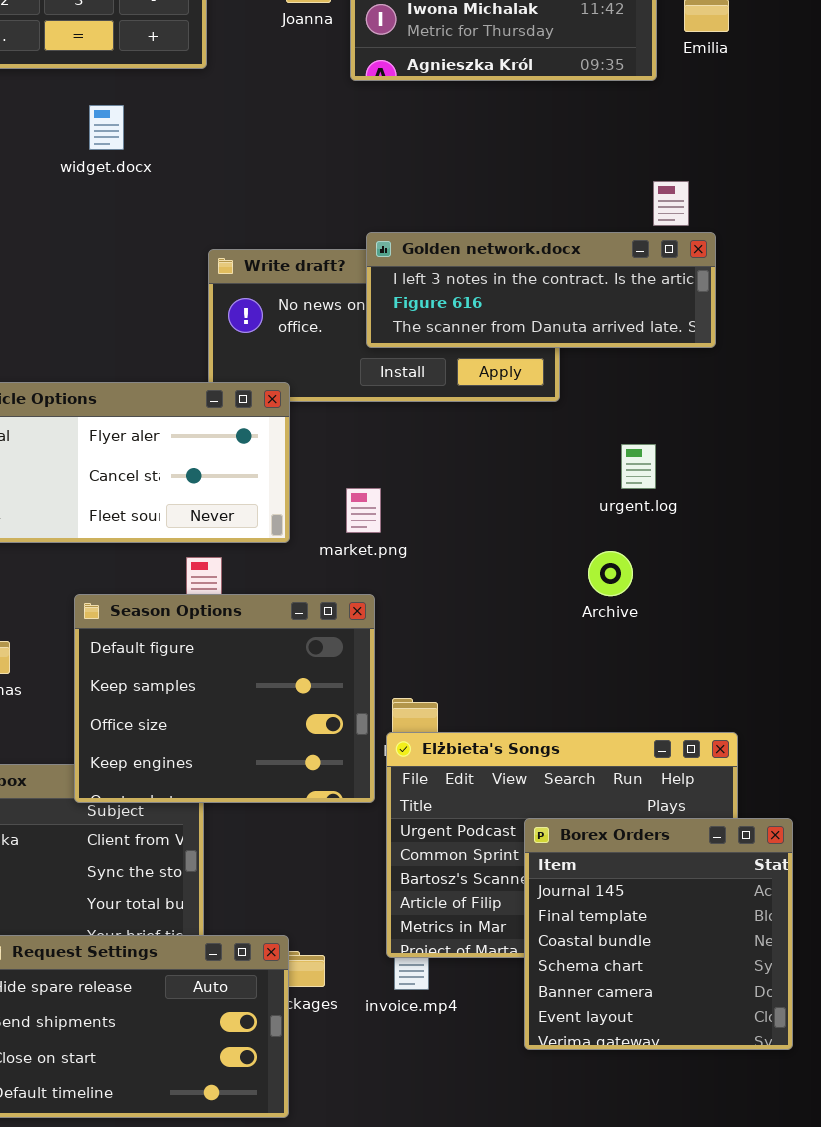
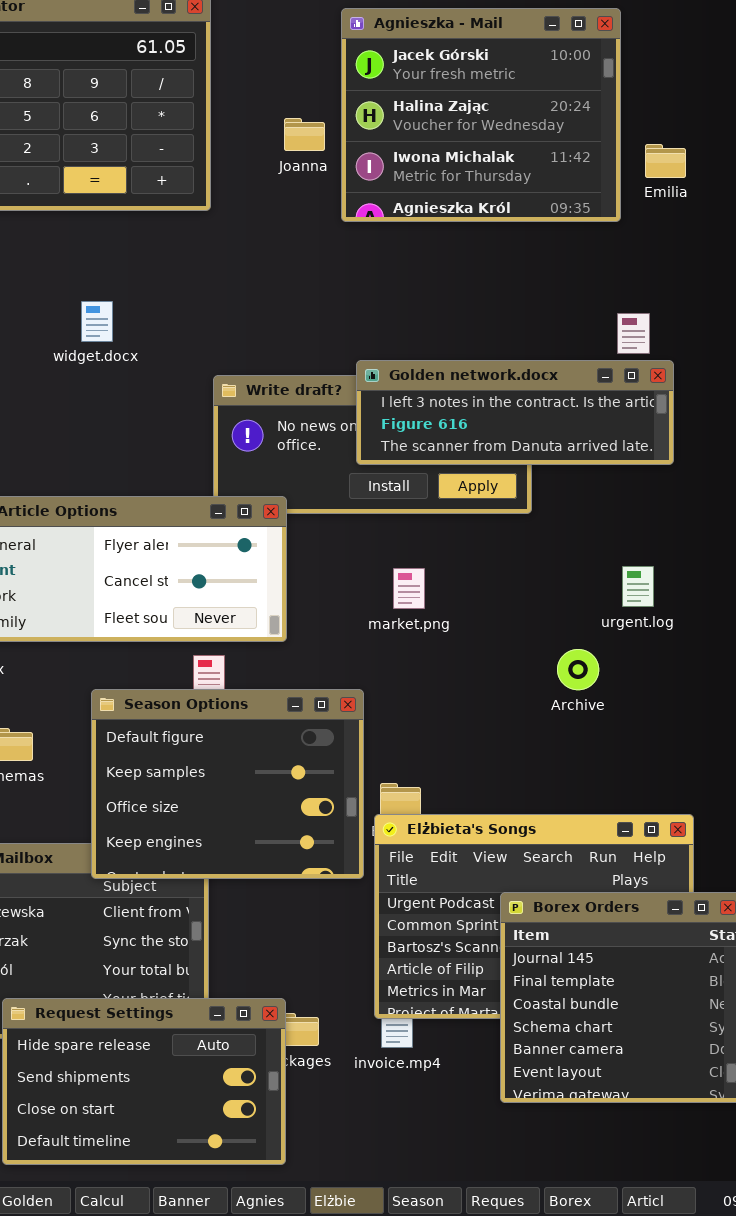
widget.docx: [89,105,124,150] -> [81,301,113,342], moved
urgent.log: [621,444,656,489] -> [622,566,654,607], moved
market.png: [346,488,381,533] -> [393,568,425,609], moved

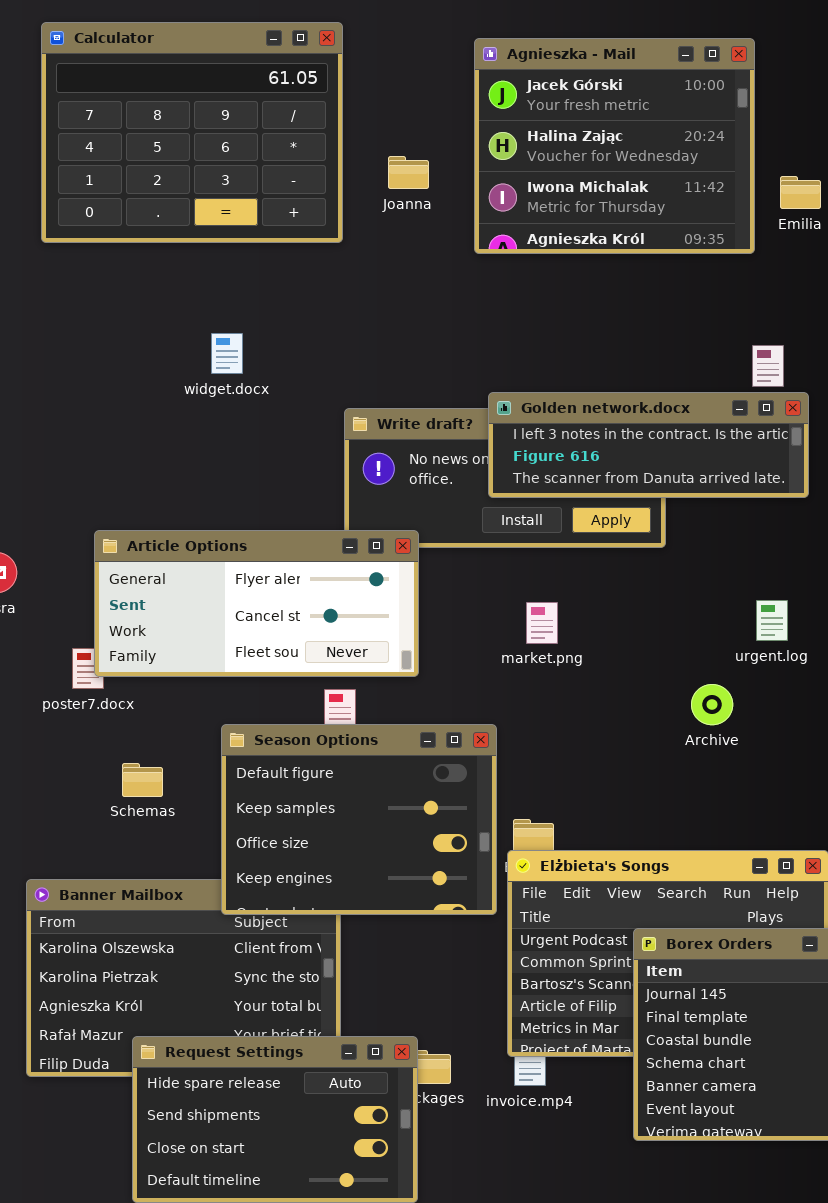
Joanna: [284,118,325,151] -> [388,156,429,189], moved

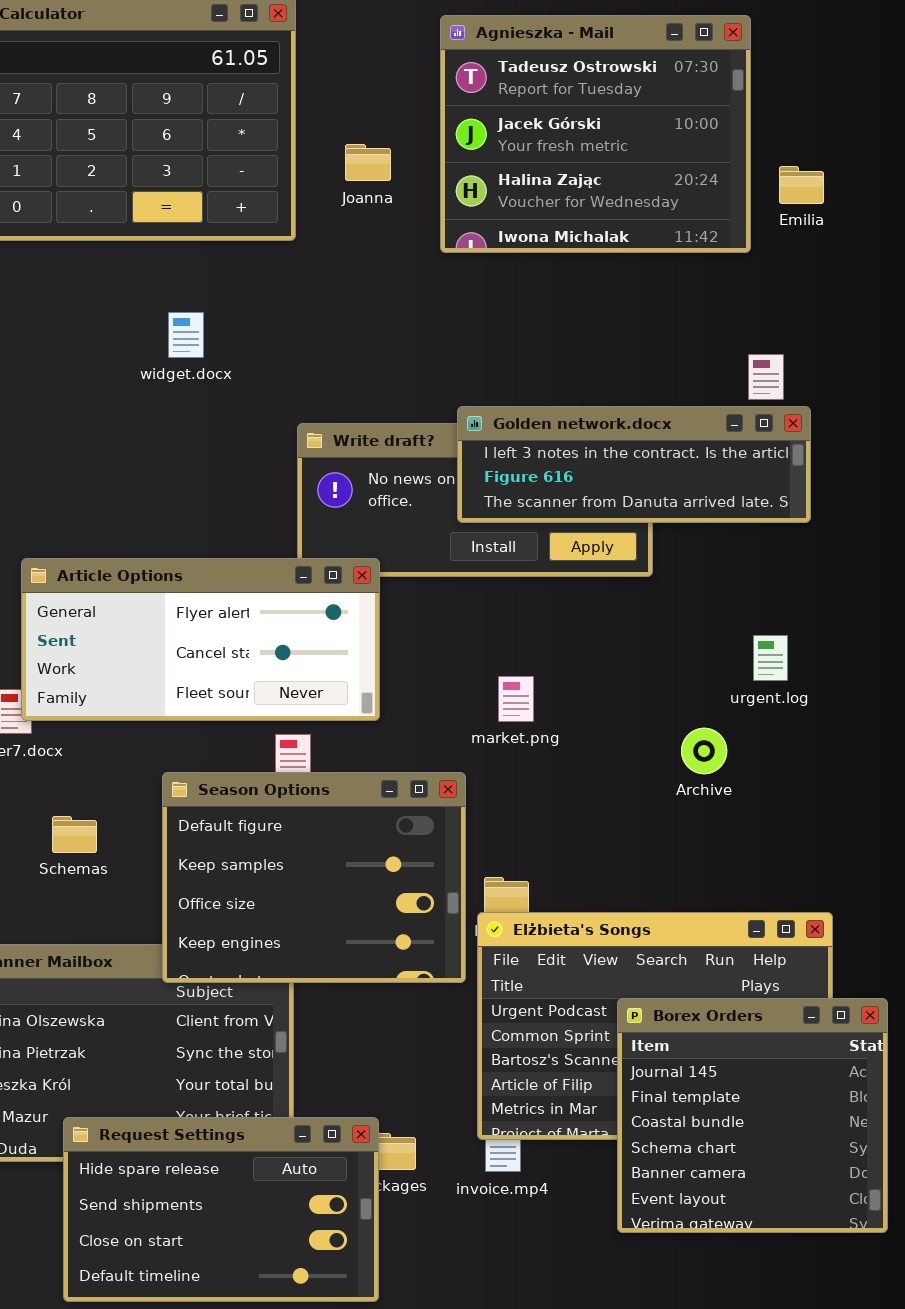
Agnieszka - Mail: [474,38,755,254] -> [440,15,751,253], scrolled up 1 row
widget.docx: [211,333,243,374] -> [168,312,204,358], moved
market.png: [526,602,558,644] -> [498,676,534,722], moved

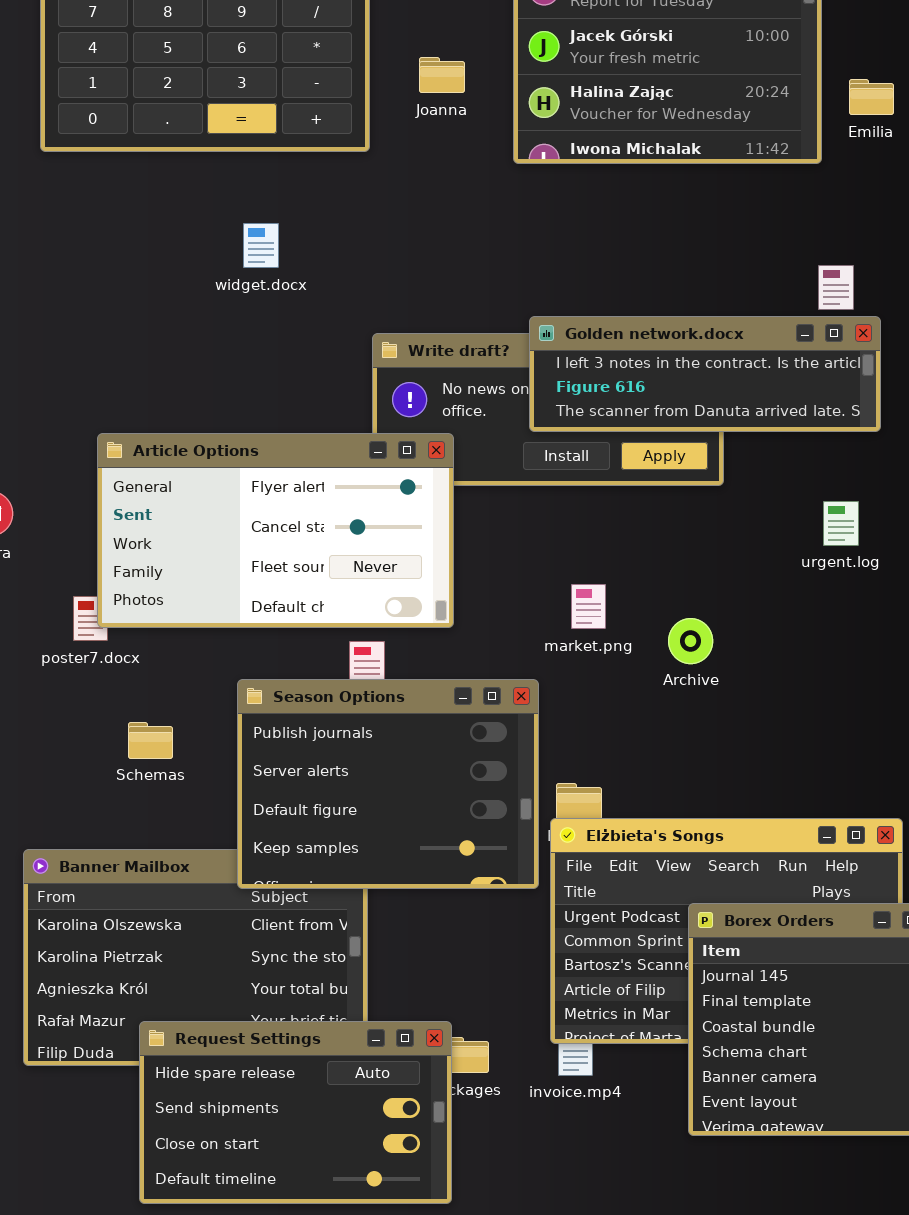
Article Options: [21,558,380,721] -> [97,433,454,628], resized
urgent.log: [753,635,788,681] -> [823,501,859,546], moved
Archive: [681,728,727,774] -> [668,618,713,664], moved
Season Options: [162,772,466,983] -> [237,679,539,889], scrolled up 2 rows

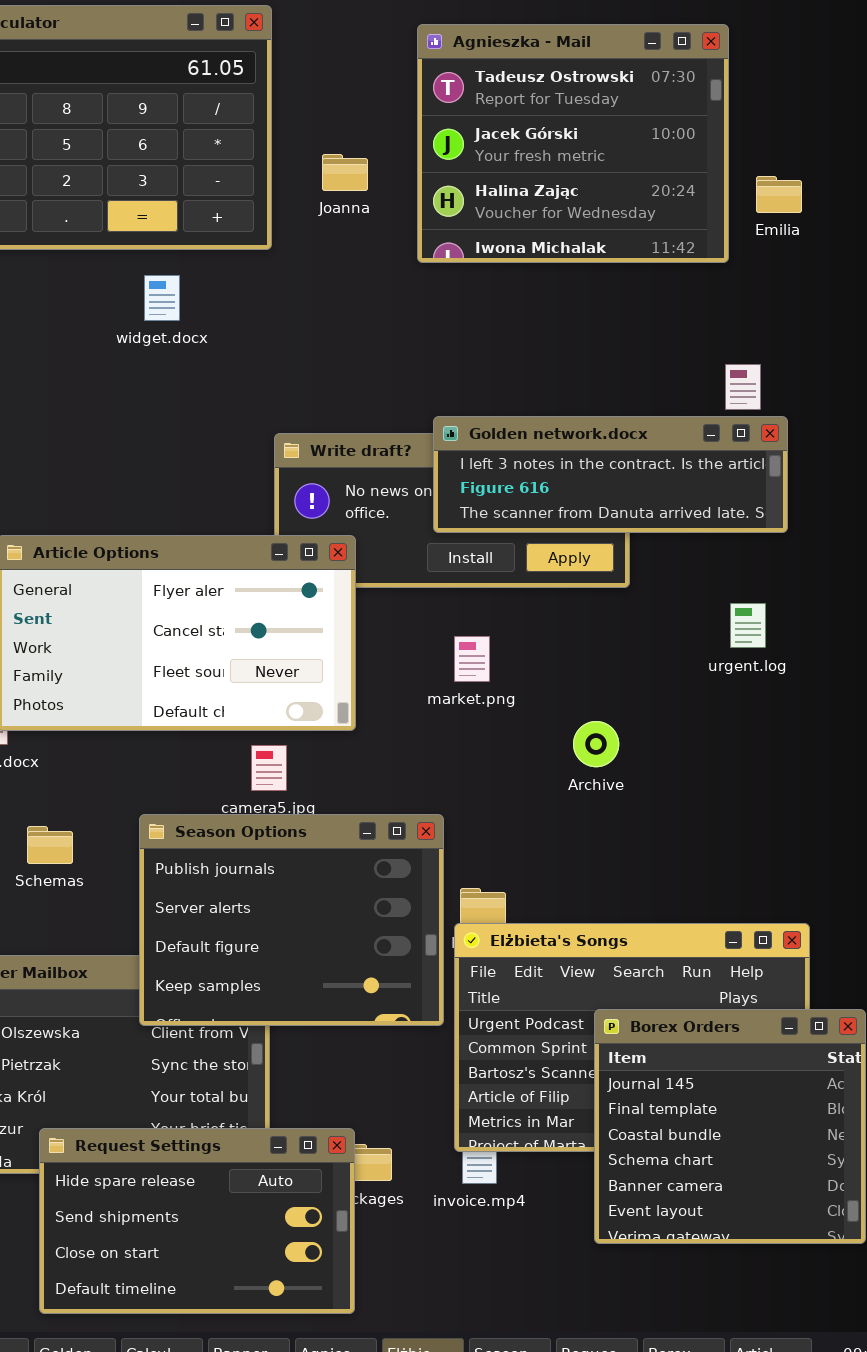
widget.docx: [243,223,279,268] -> [144,275,180,321], moved
market.png: [571,584,606,629] -> [454,636,490,682], moved
Season Options: [237,679,539,889] -> [139,814,444,1026], moved

